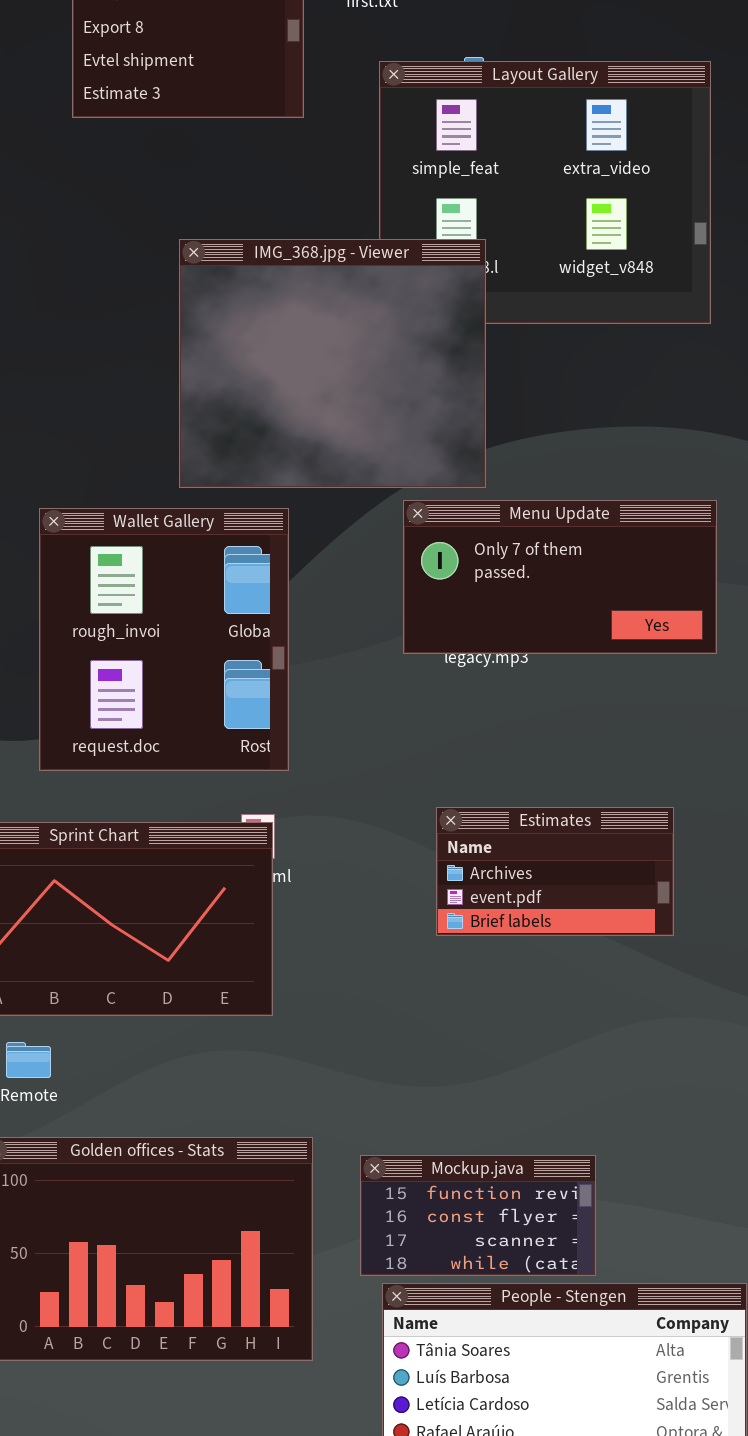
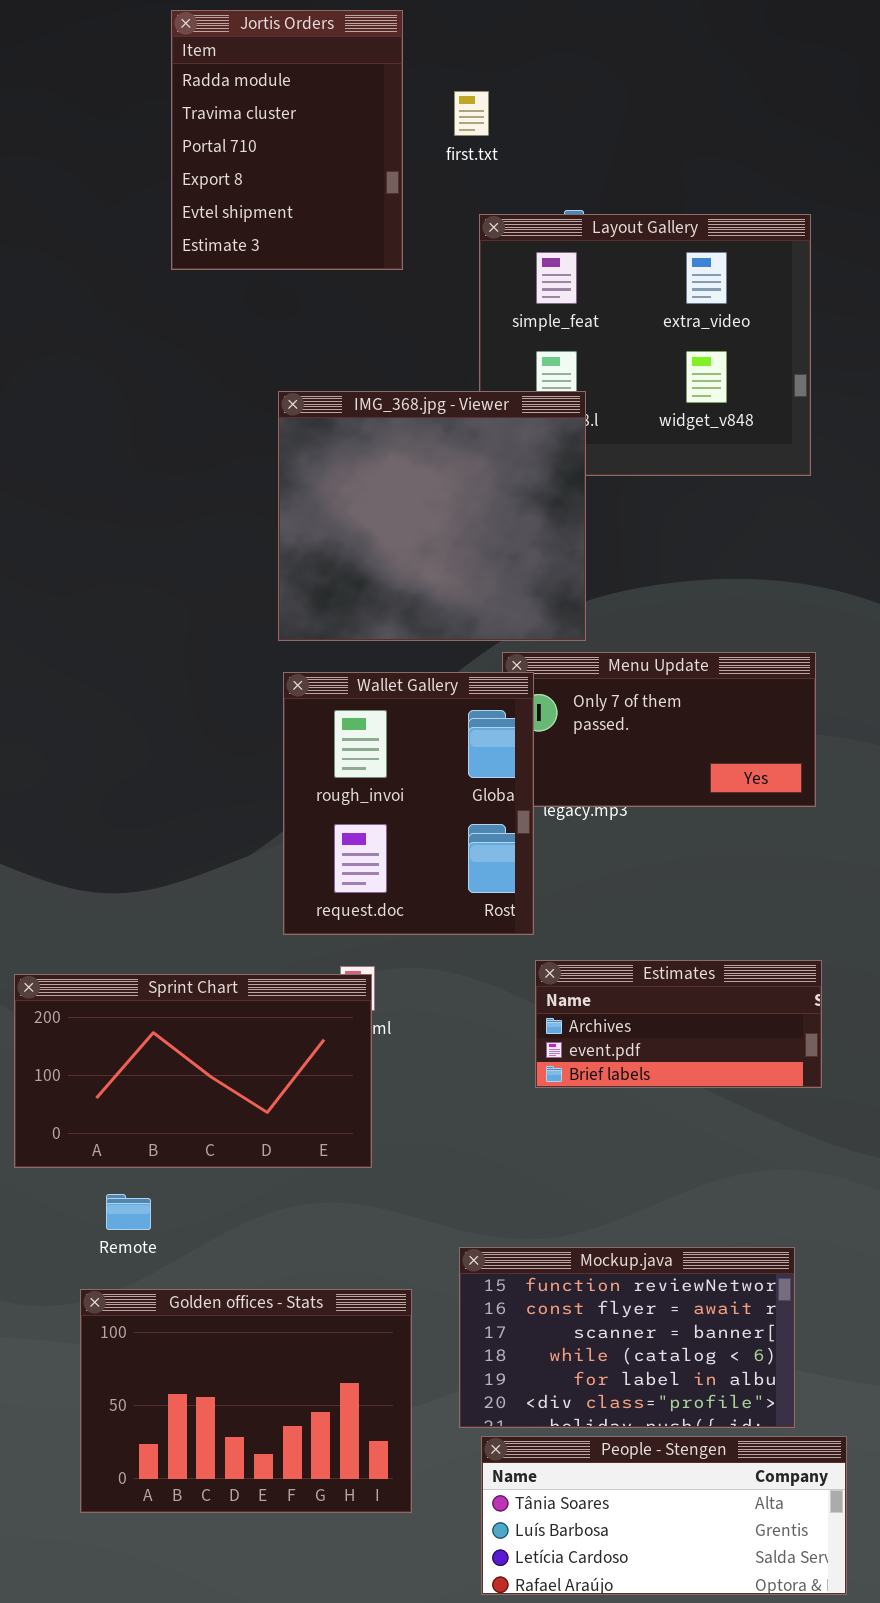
Wallet Gallery: [39,508,289,771] -> [283,672,534,935], moved
Estimates: [436,807,674,936] -> [535,960,822,1088], resized
Mockup.java: [360,1155,596,1276] -> [459,1247,795,1428], resized

